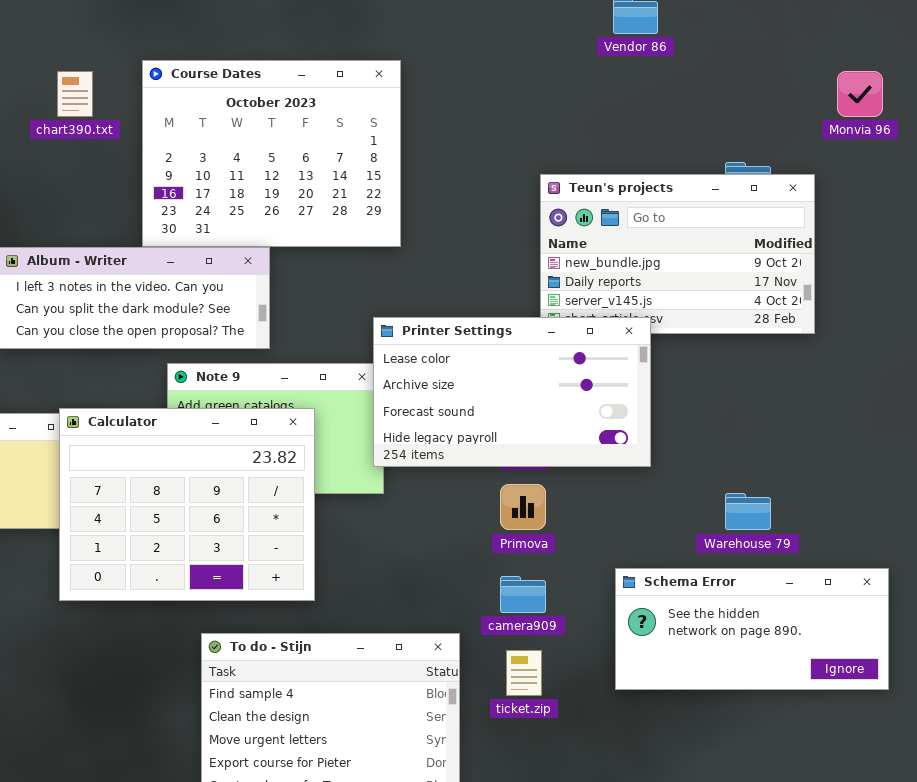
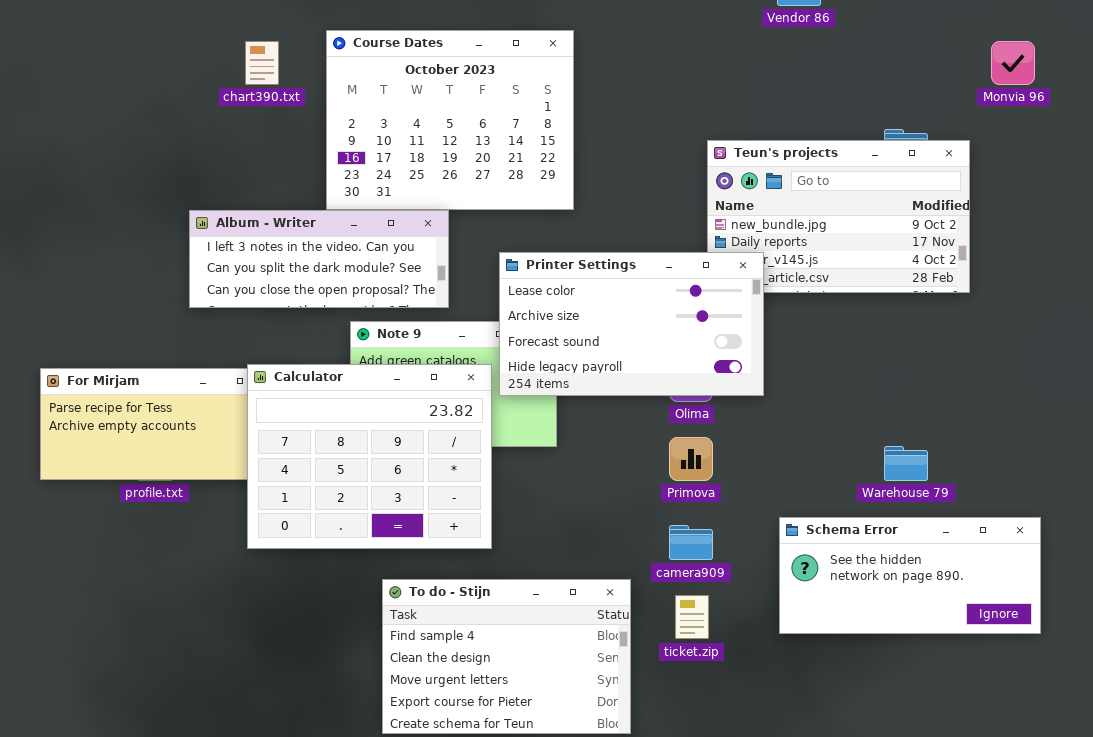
Printer Settings: [373,317,651,467] -> [499,252,764,396], moved

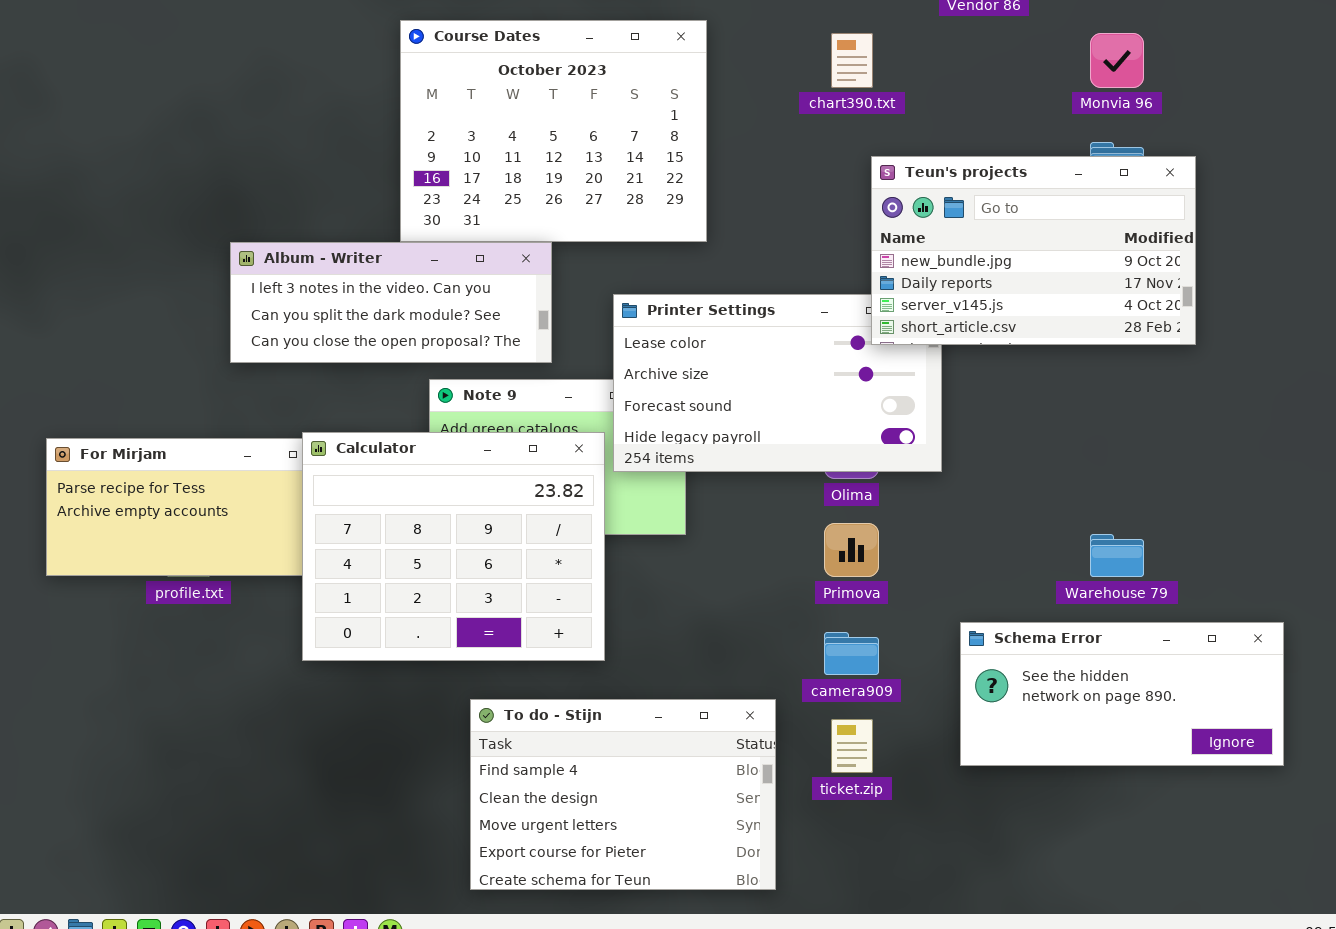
chart390.txt: [245,41,279,85] -> [831,33,873,88], moved
Monvia 96: [991,41,1035,85] -> [1090,33,1144,88], moved
Teun's projects: [707,140,970,293] -> [871,156,1196,345], raised

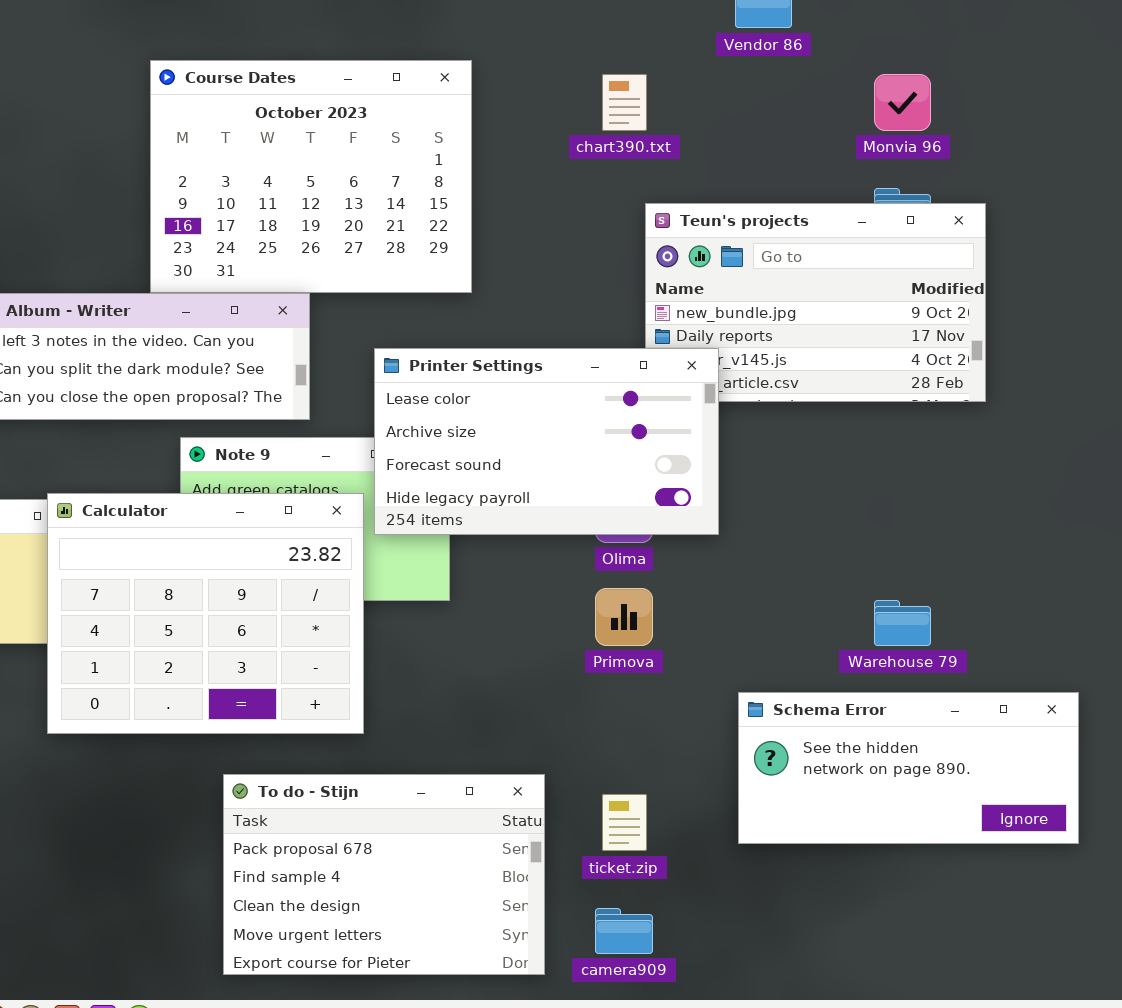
Printer Settings: [613,294,942,472] -> [374,348,719,535], raised
camera909: [824,632,879,675] -> [595,908,653,954], moved
To do - Stijn: [470,699,776,890] -> [223,774,545,975], scrolled up 1 row

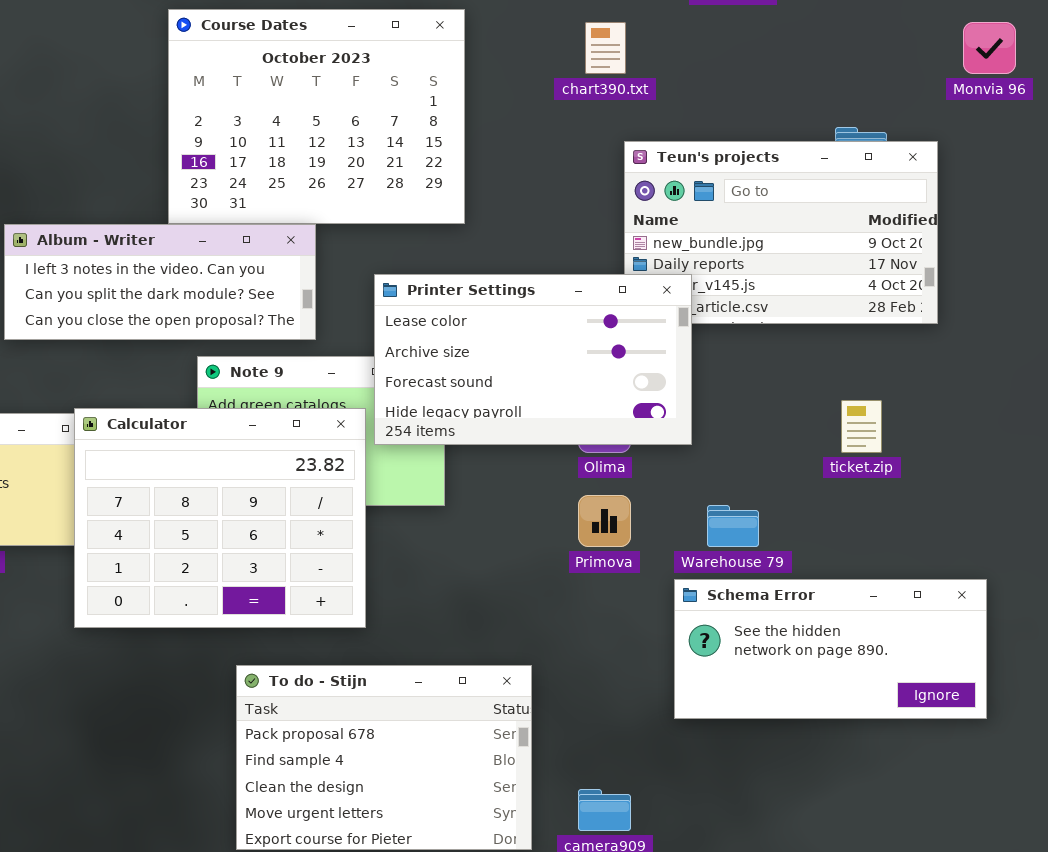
Monvia 96: [874,74,931,131] -> [963,22,1016,74], moved
Warehouse 79: [874,600,931,646] -> [707,505,759,547], moved
Schema Error: [738,692,1079,844] -> [674,579,987,719], moved
ticket.zip: [602,794,647,851] -> [841,400,882,453], moved

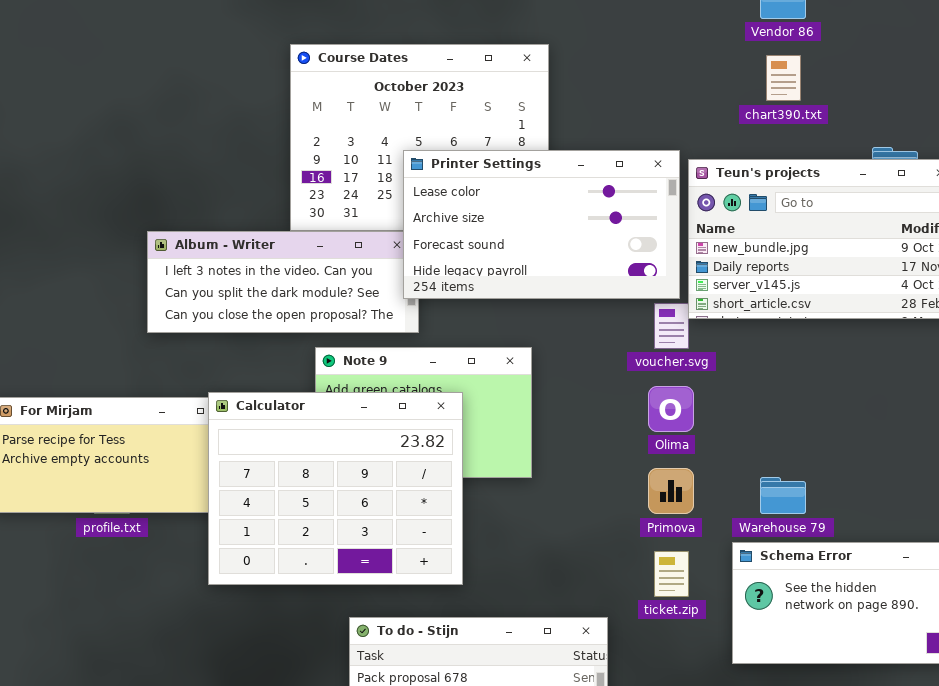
chart390.txt: [585,22,626,74] -> [766,55,801,101], moved
Printer Settings: [374,274,692,445] -> [403,150,680,299], moved
ticket.zip: [841,400,882,453] -> [654,551,689,597], moved

